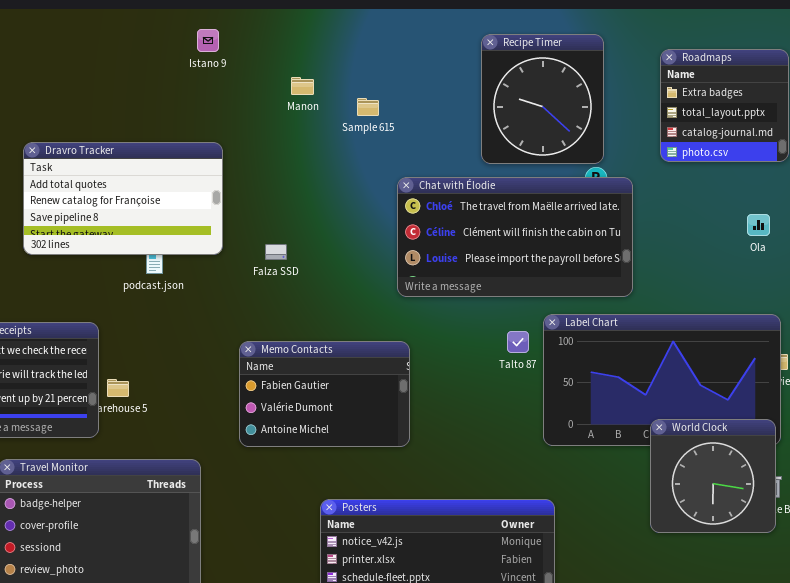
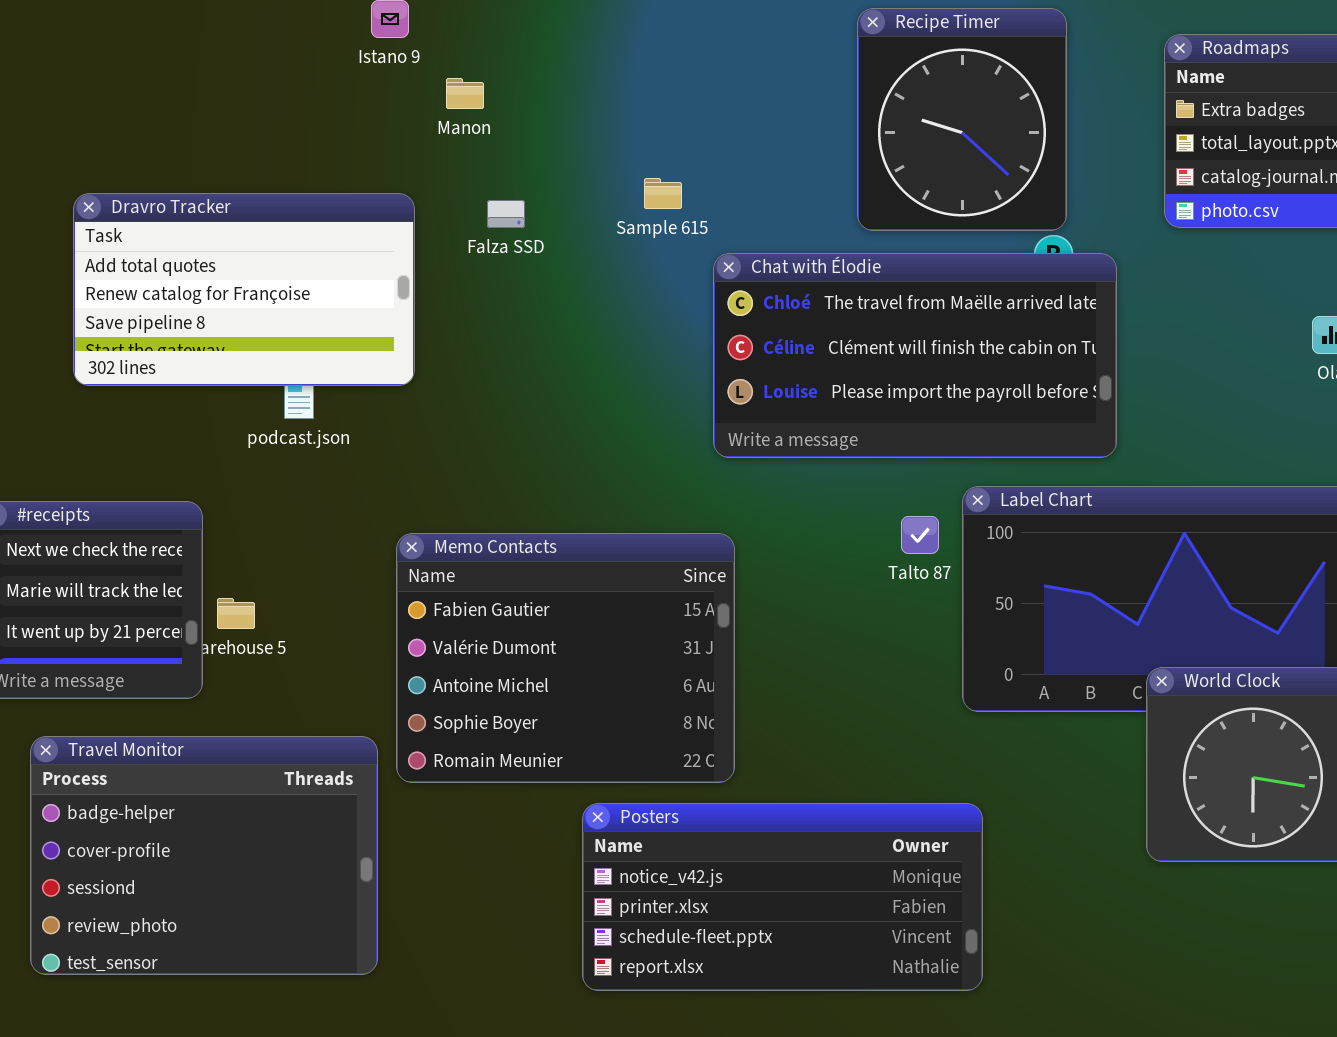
Manon: [291,77,314,95] -> [446,78,484,109], moved
Sample 615: [357,98,379,116] -> [644,178,682,209], moved
Falza SSD: [265,244,287,260] -> [487,200,525,228], moved
Memo Contacts: [239,341,410,447] -> [396,533,735,783], resized

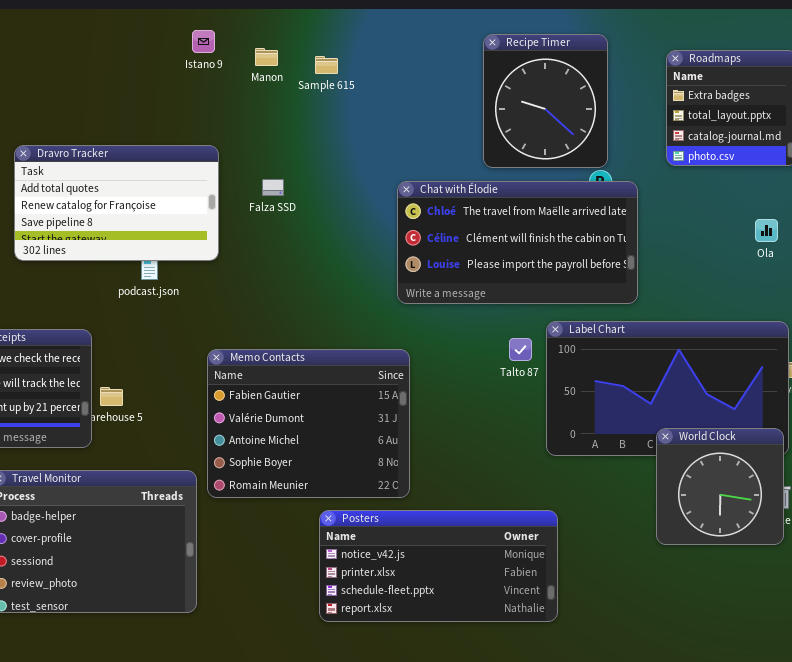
Manon: [446,78,484,109] -> [255,48,278,66], moved
Sample 615: [644,178,682,209] -> [315,56,338,74], moved
Falza SSD: [487,200,525,228] -> [262,179,284,196], moved

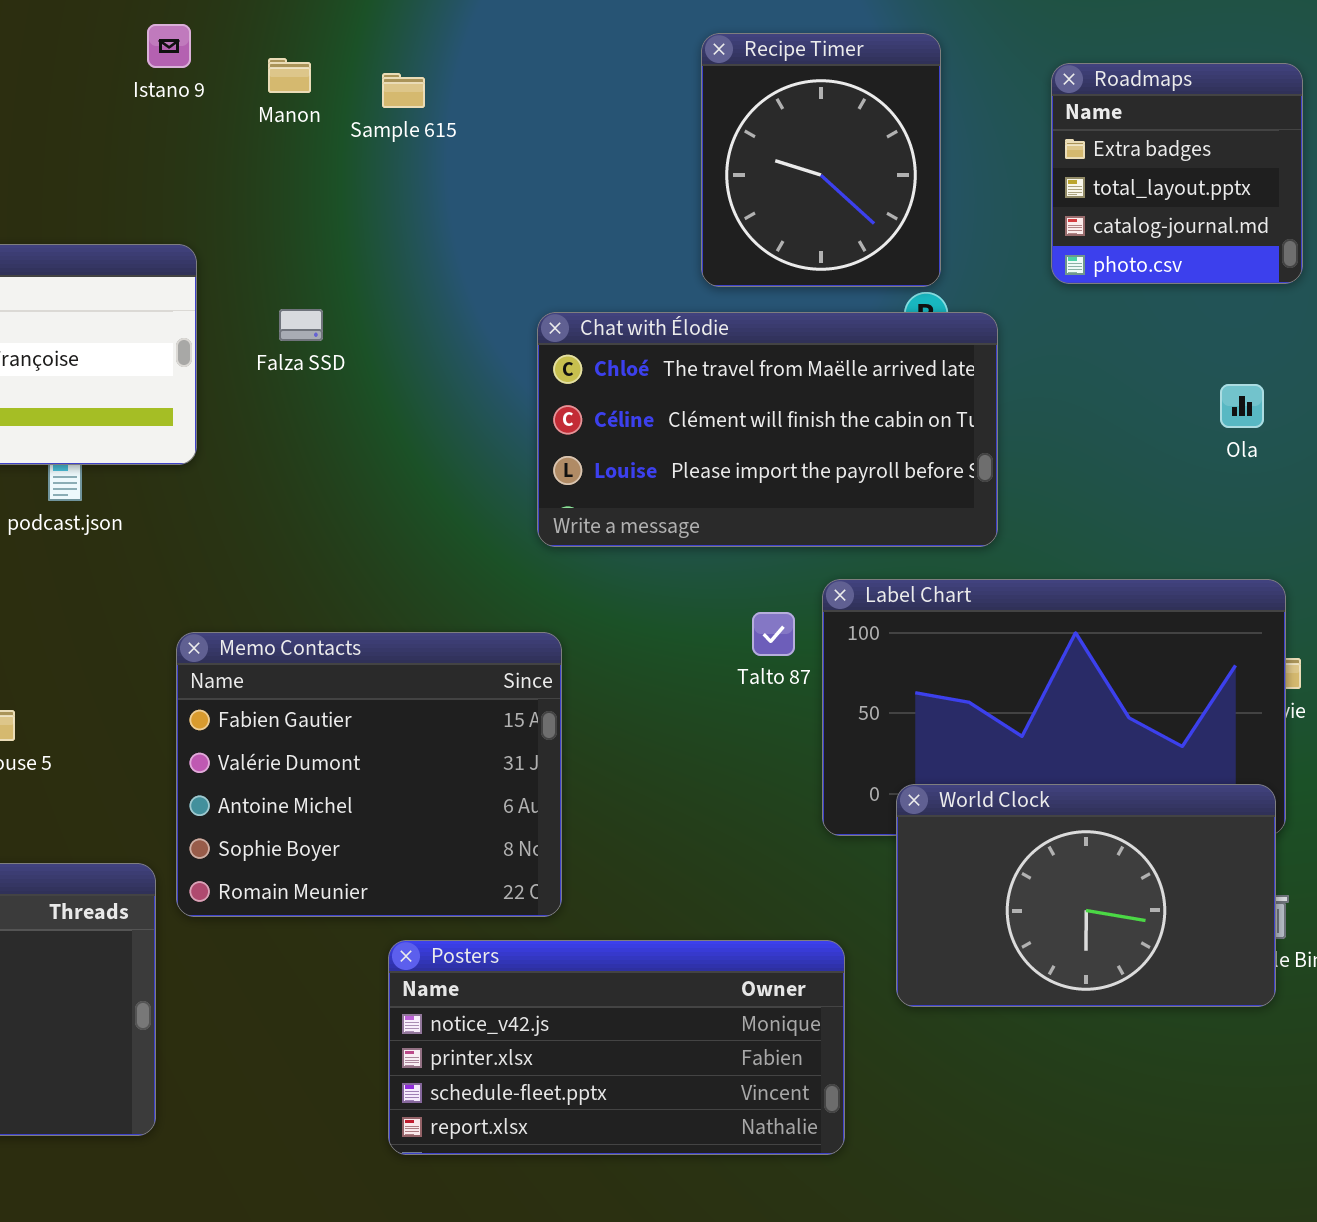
World Clock: [656,428,784,545] -> [896,784,1276,1007], resized

